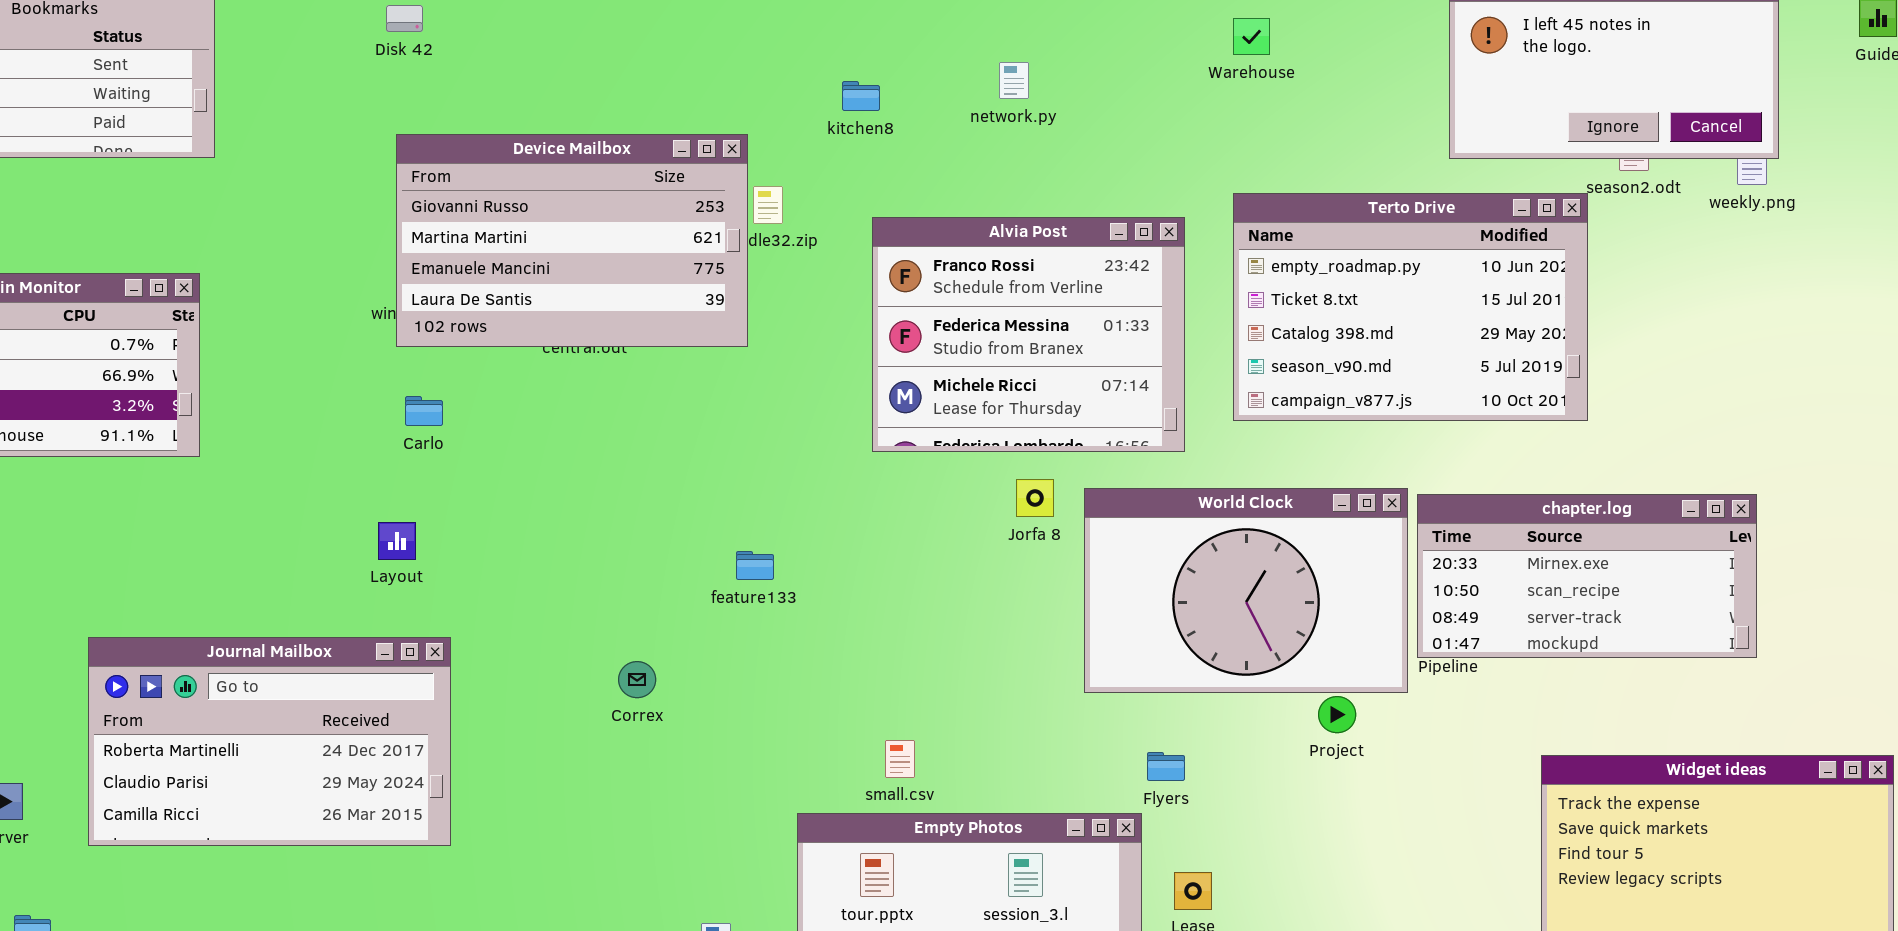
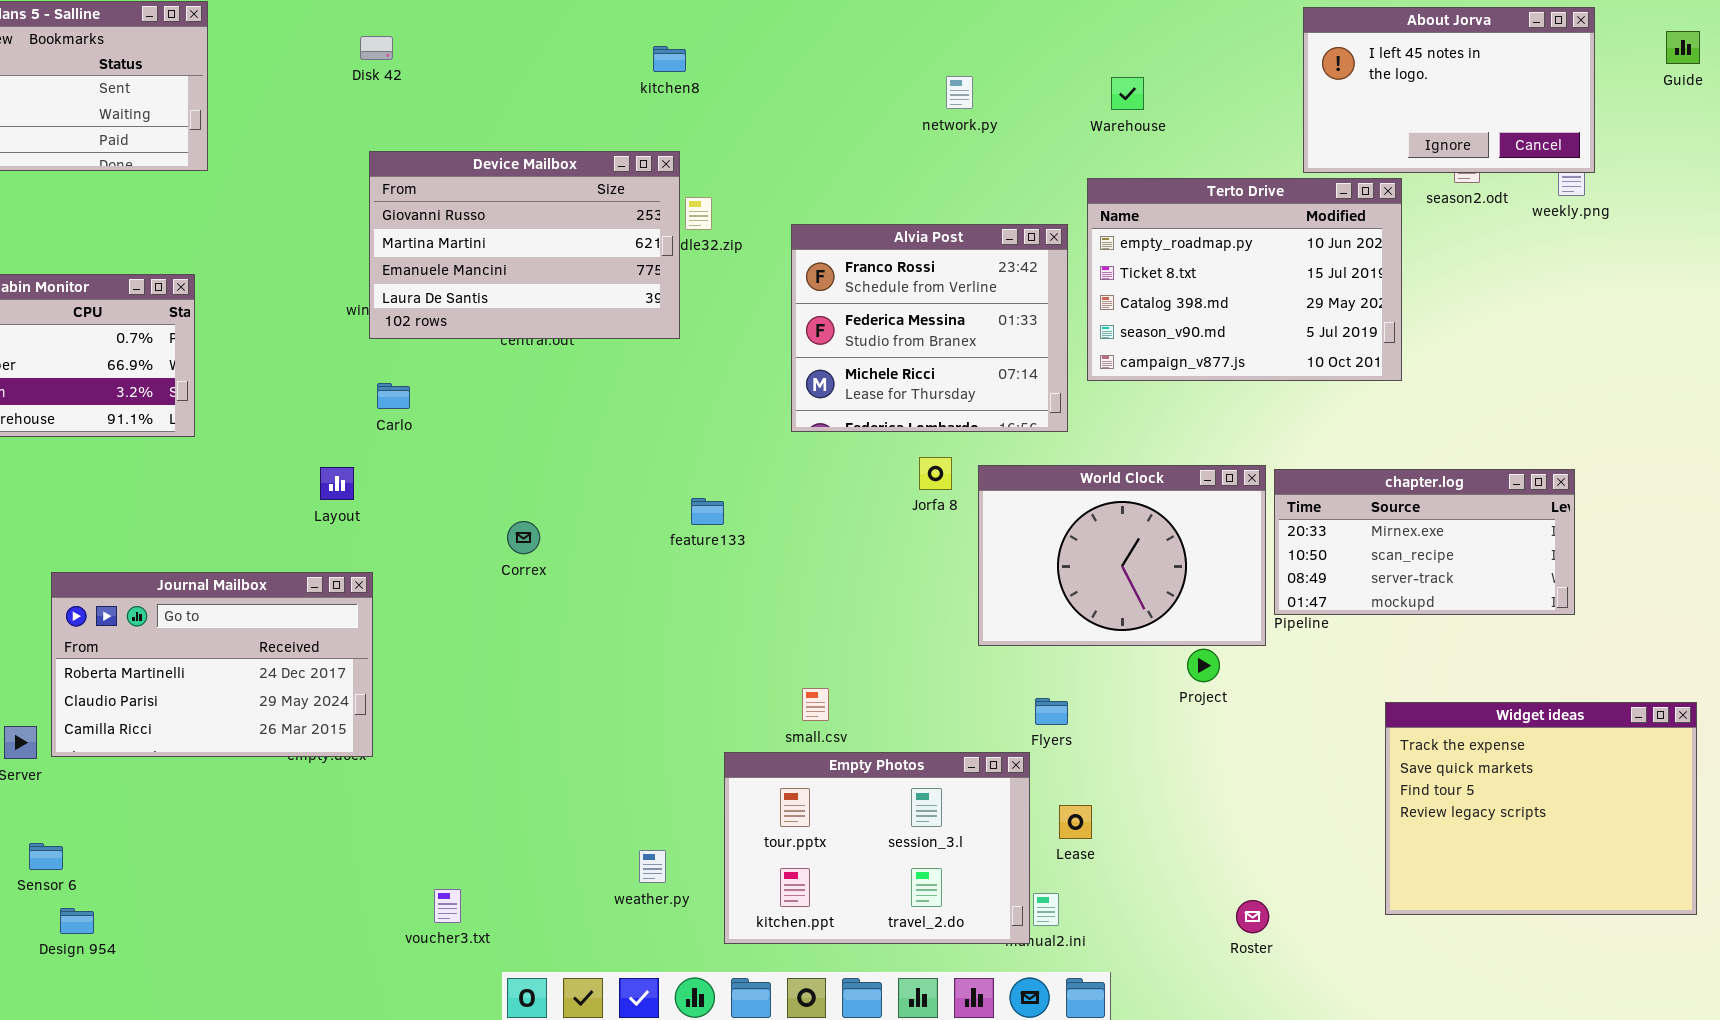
Warehouse: [1233,18,1270,55] -> [1111,77,1144,110], moved
network.py: [999,62,1029,99] -> [946,76,973,109], moved
kitchen8: [842,81,880,111] -> [653,46,686,72], moved
Terto Drive: [1233,193,1588,421] -> [1087,178,1402,381], moved
Layout: [378,522,416,560] -> [320,467,354,500], moved
feature133: [736,551,774,580] -> [691,498,724,525], moved
Journal Mailbox: [88,637,451,846] -> [51,572,373,757], moved
Correx: [618,661,656,698] -> [507,521,540,554], moved

